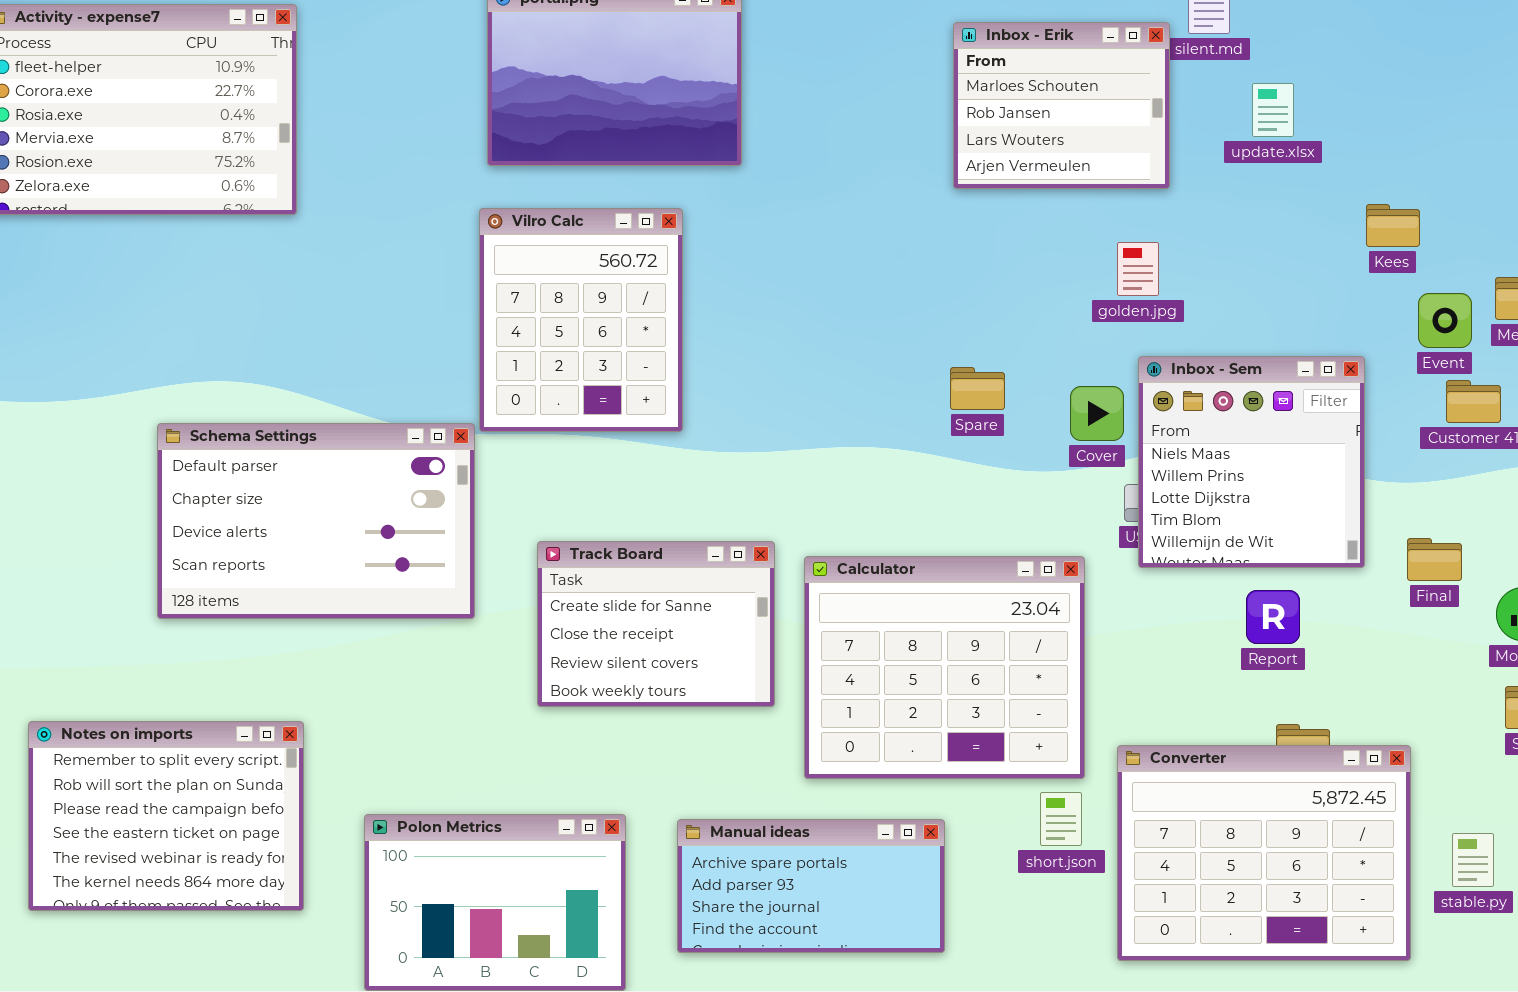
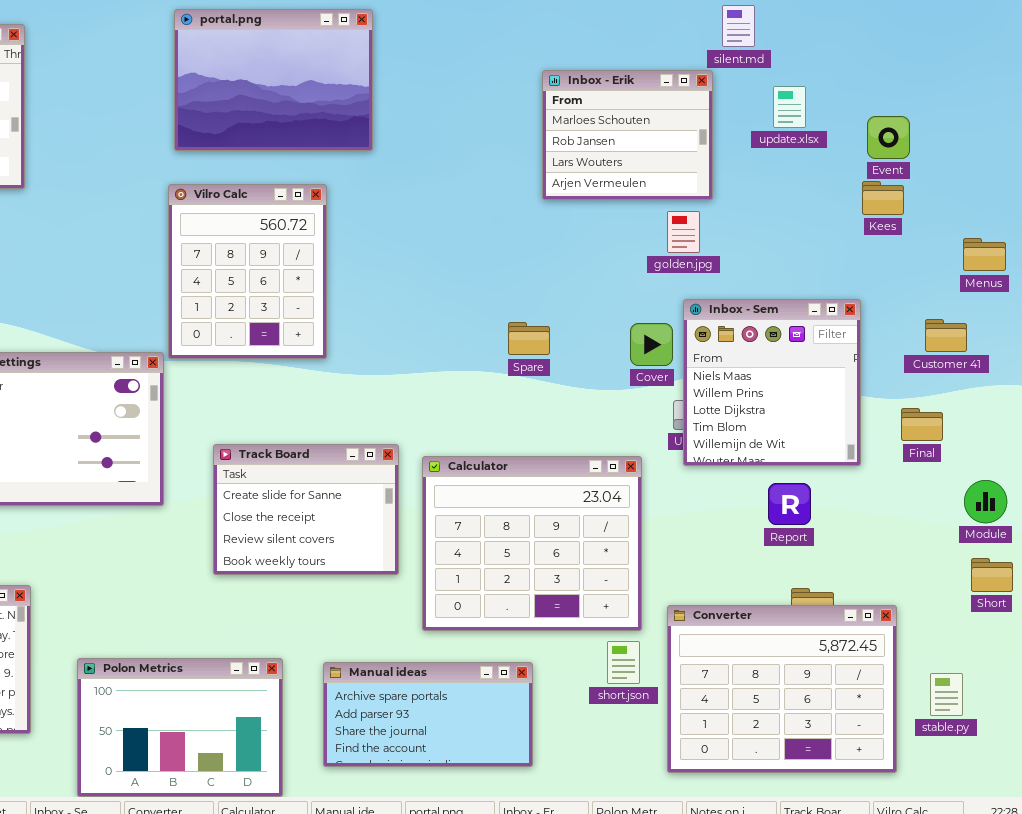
Inbox - Erik: [953,22,1170,189] -> [542,70,713,200], moved
Event: [1418,293,1472,348] -> [867,116,910,159], moved
Spare: [950,367,1005,410] -> [508,322,550,355], moved
Final: [1407,538,1462,581] -> [901,408,943,441], moved

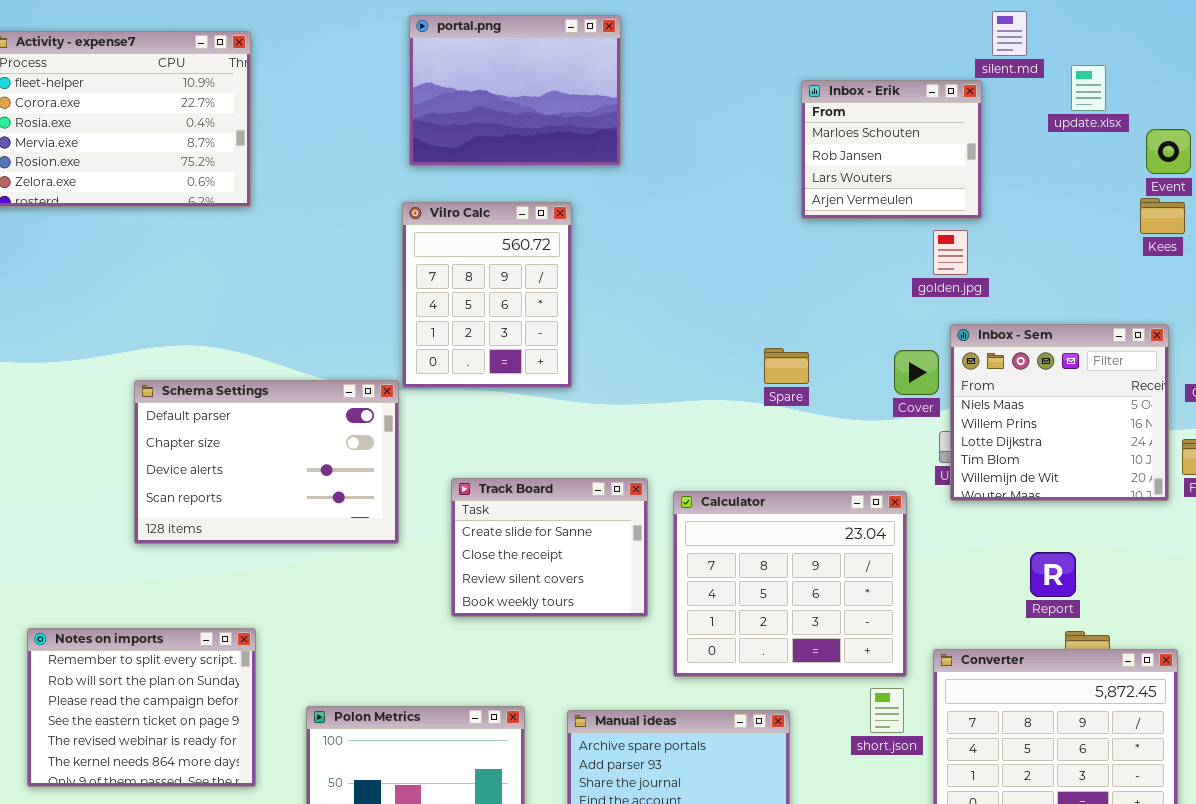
update.xlsx: [773,86,806,128] -> [1071,65,1106,111], moved
Inbox - Sem: [683,299,861,466] -> [950,324,1169,501], resized
Report: [768,483,811,525] -> [1030,552,1076,597], moved

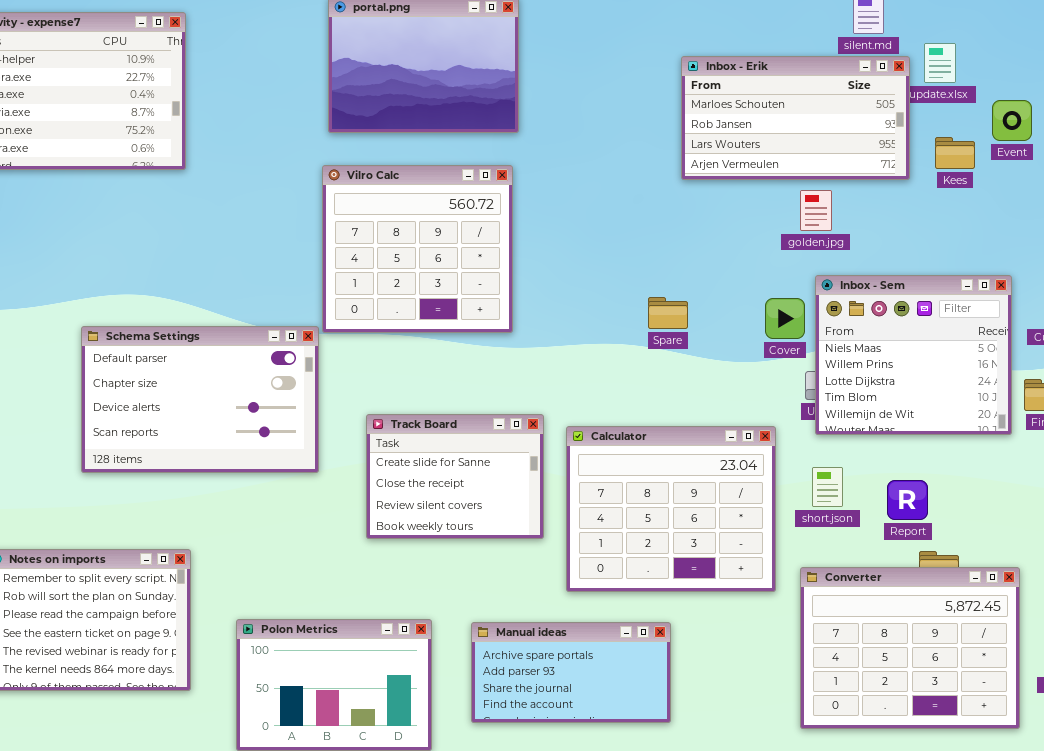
Inbox - Erik: [801,80,982,219] -> [681,56,910,180], resized
Kees: [1140,198,1185,234] -> [935,137,975,169], moved
Vilro Calc: [402,202,572,388] -> [322,165,513,333], resized
short.json: [870,688,904,733] -> [812,467,843,507], moved

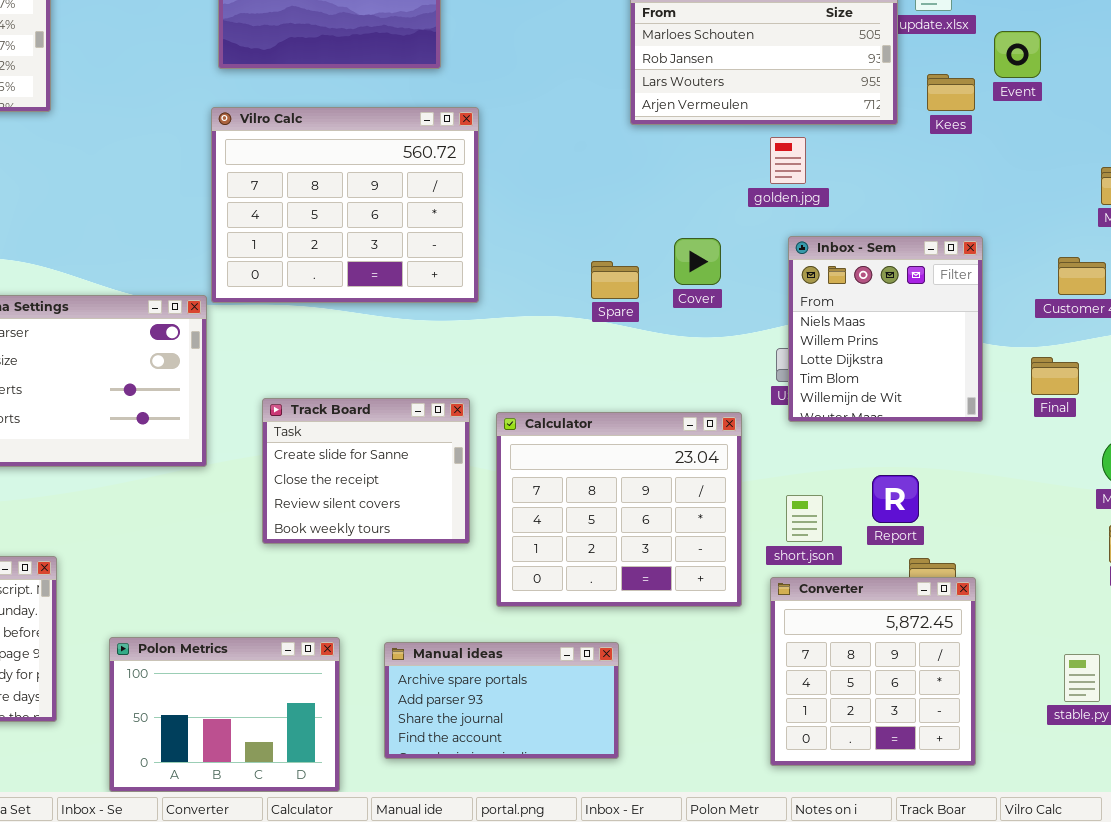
Vilro Calc: [322,165,513,333] -> [211,107,479,303], resized
Inbox - Sem: [815,275,1012,435] -> [788,236,983,422], resized
Cover: [765,298,805,339] -> [674,238,721,285], moved
short.json: [812,467,843,507] -> [786,495,823,542], moved
Converter: [800,567,1020,729] -> [770,577,976,766], resized

